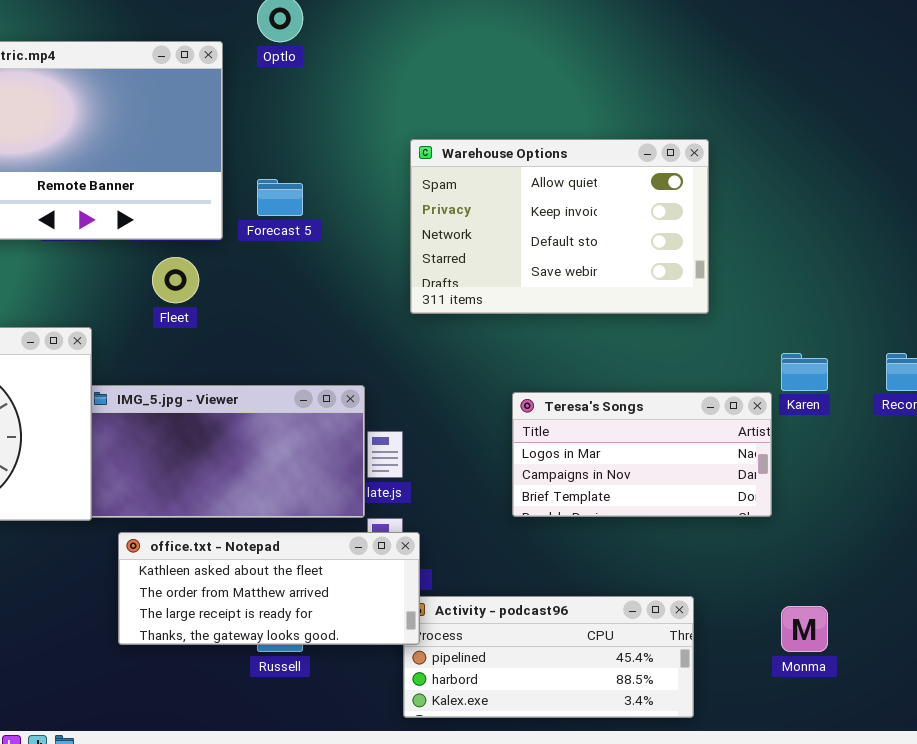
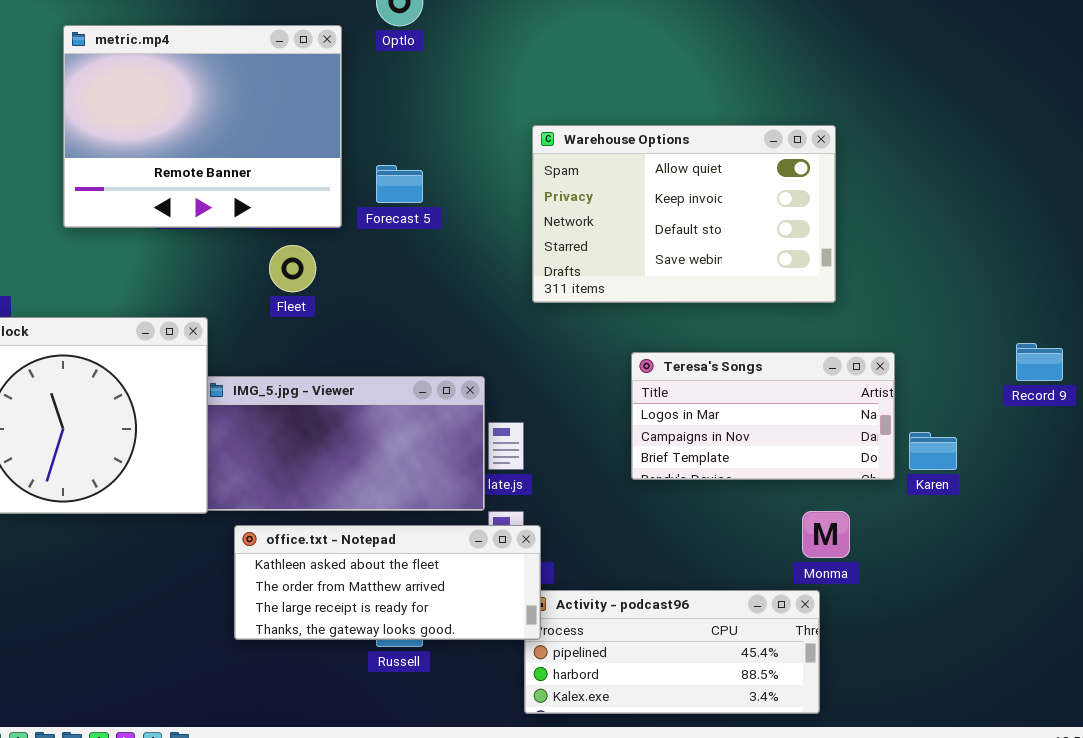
Karen: [781,353,828,391] -> [909,432,957,470], moved
Teresa's Songs: [512,392,772,517] -> [631,352,895,480], moved
Monma: [781,606,828,652] -> [802,511,850,558], moved

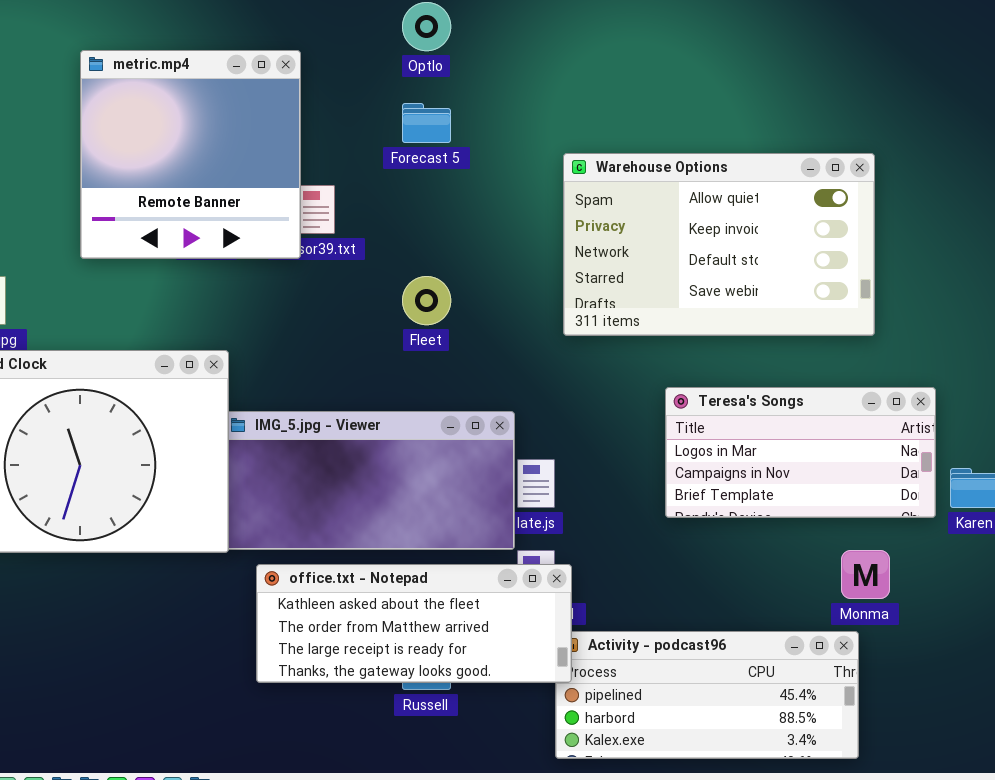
metric.mp4: [63,25,342,228] -> [80,50,301,259], resized
Forecast 5: [376,165,423,203] -> [402,103,451,143], moved
Fleet: [269,245,316,292] -> [402,276,451,325], moved

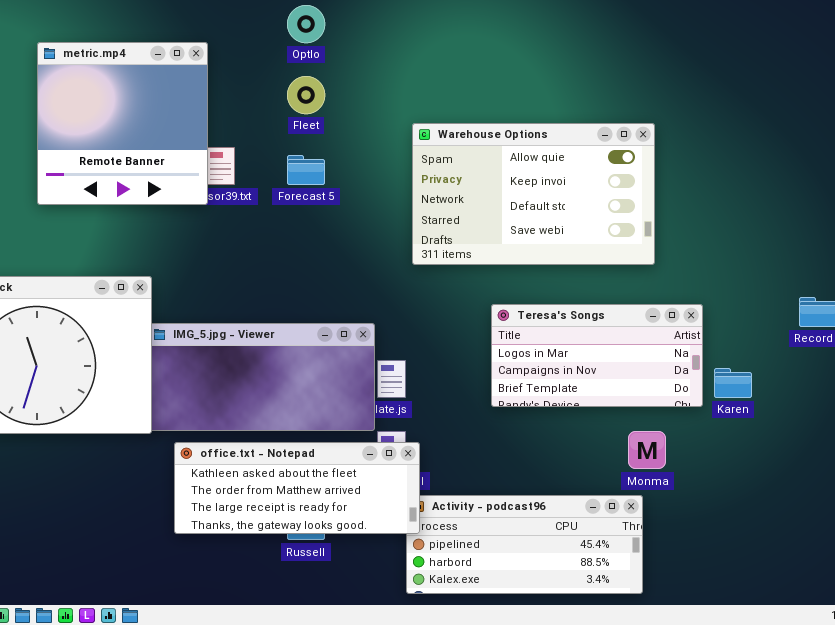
Forecast 5: [402,103,451,143] -> [287,155,325,185], moved
Fleet: [402,276,451,325] -> [287,76,325,114], moved

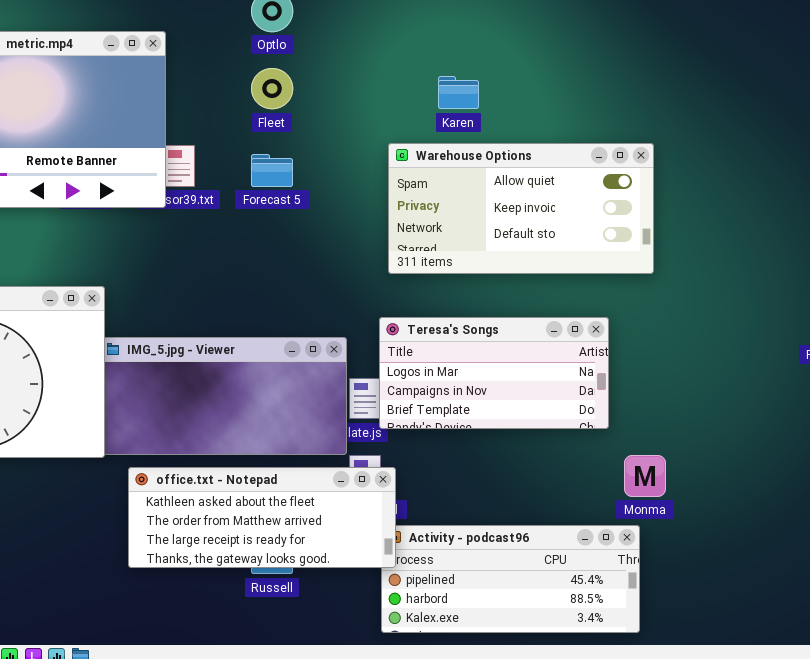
Warehouse Options: [412,123,655,265] -> [388,143,654,274], resized
Teresa's Songs: [491,304,703,407] -> [379,317,609,429], moved
Karen: [714,368,752,398] -> [438,76,479,109], moved

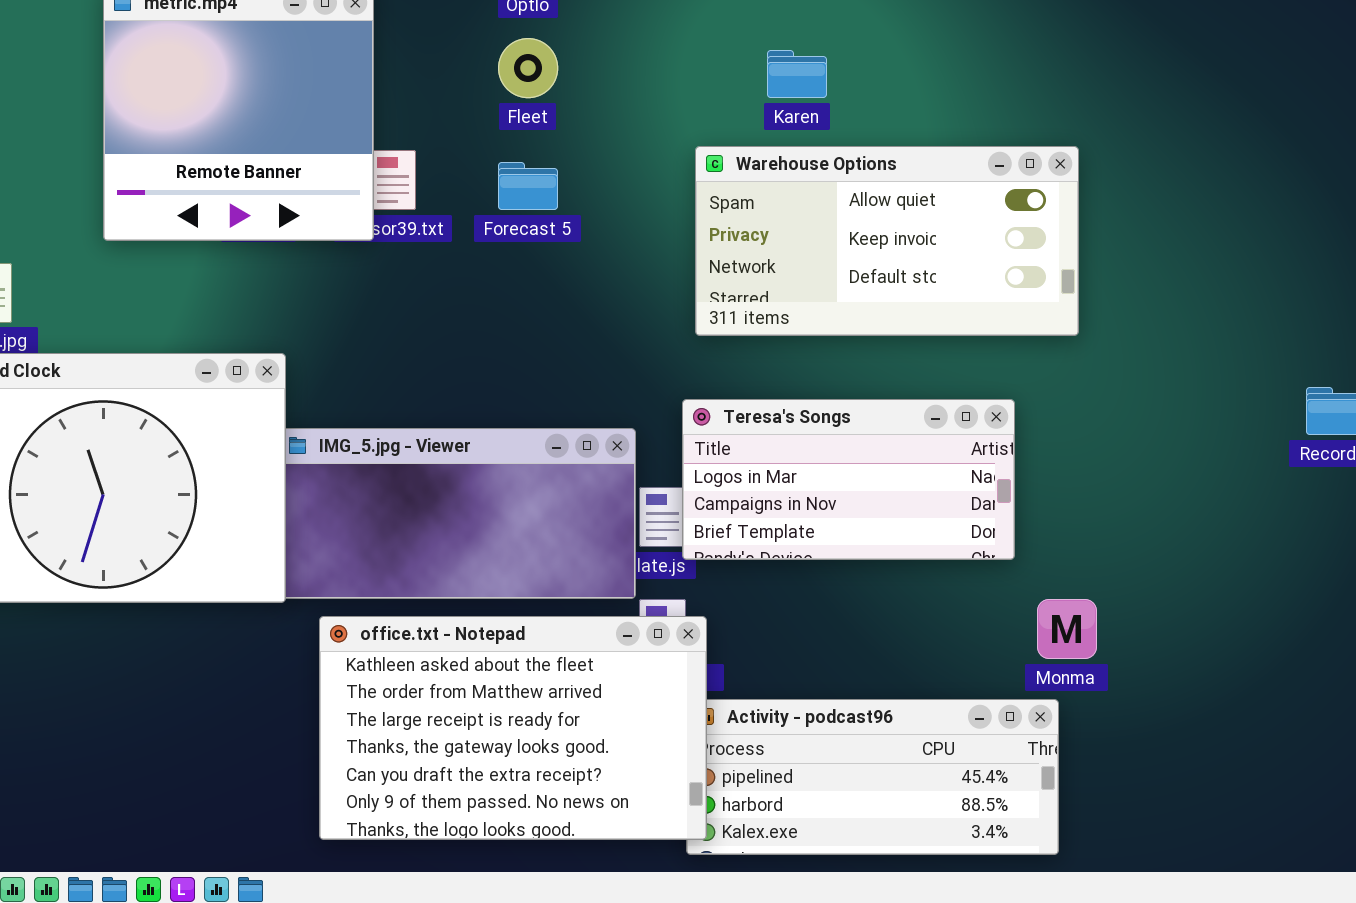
office.txt - Notepad: [128,467,396,568] -> [319,616,707,840], resized

